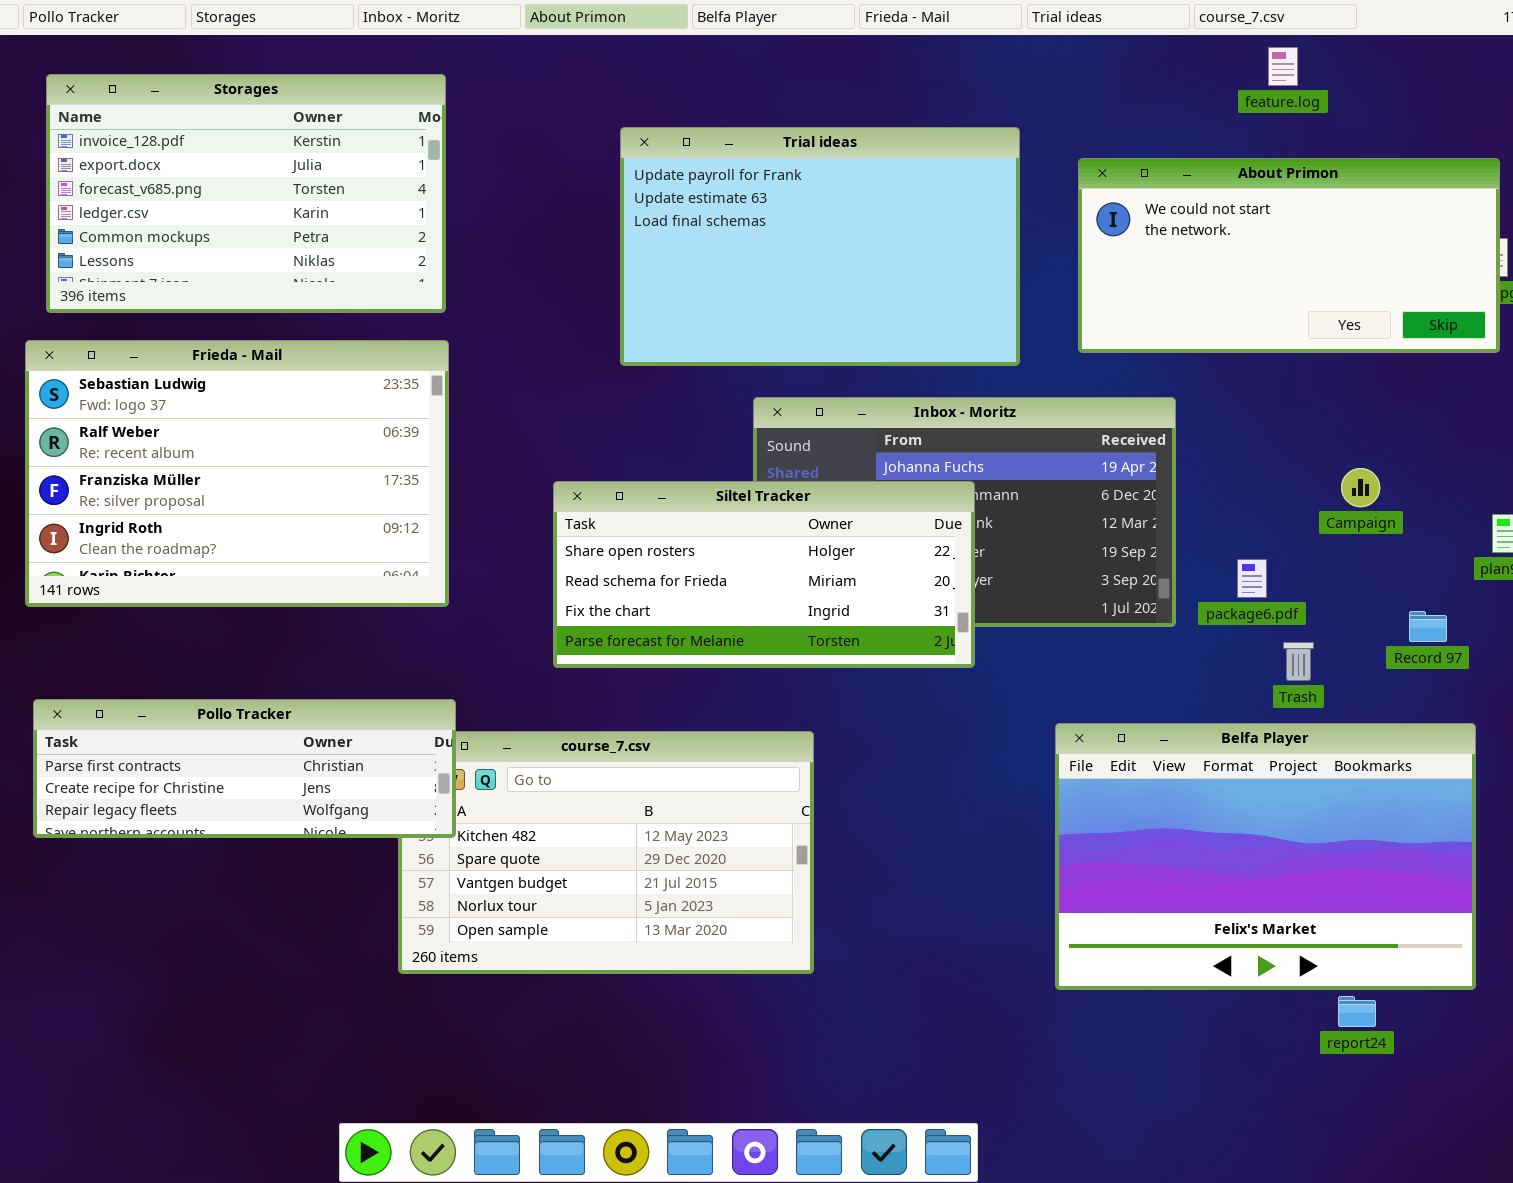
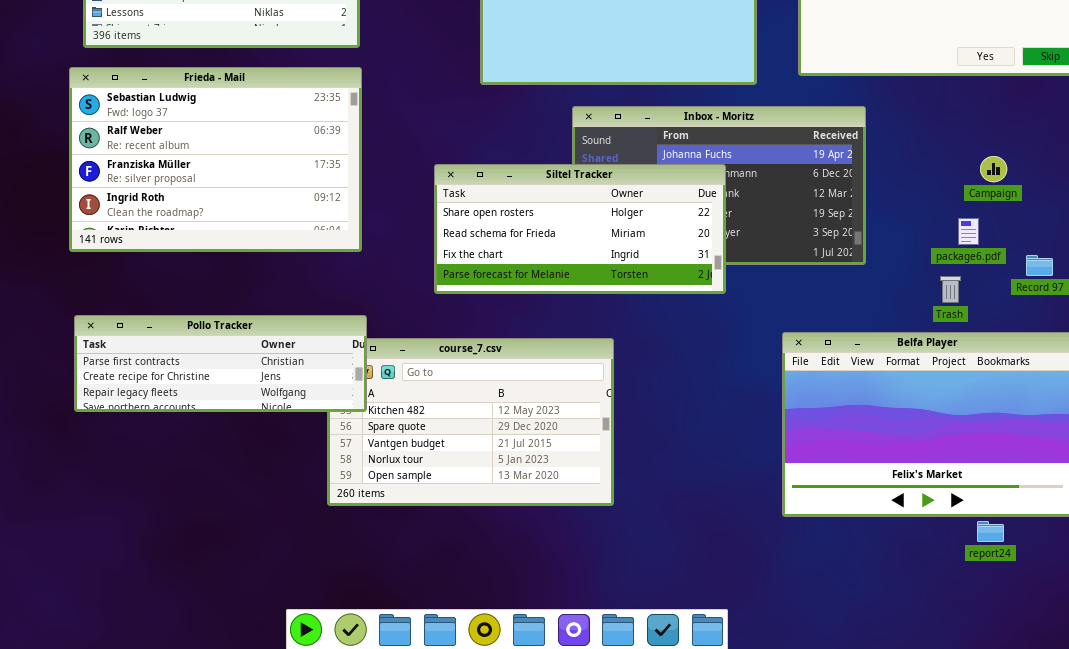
package6.pdf: [1237,559,1267,598] -> [958,218,979,245], moved

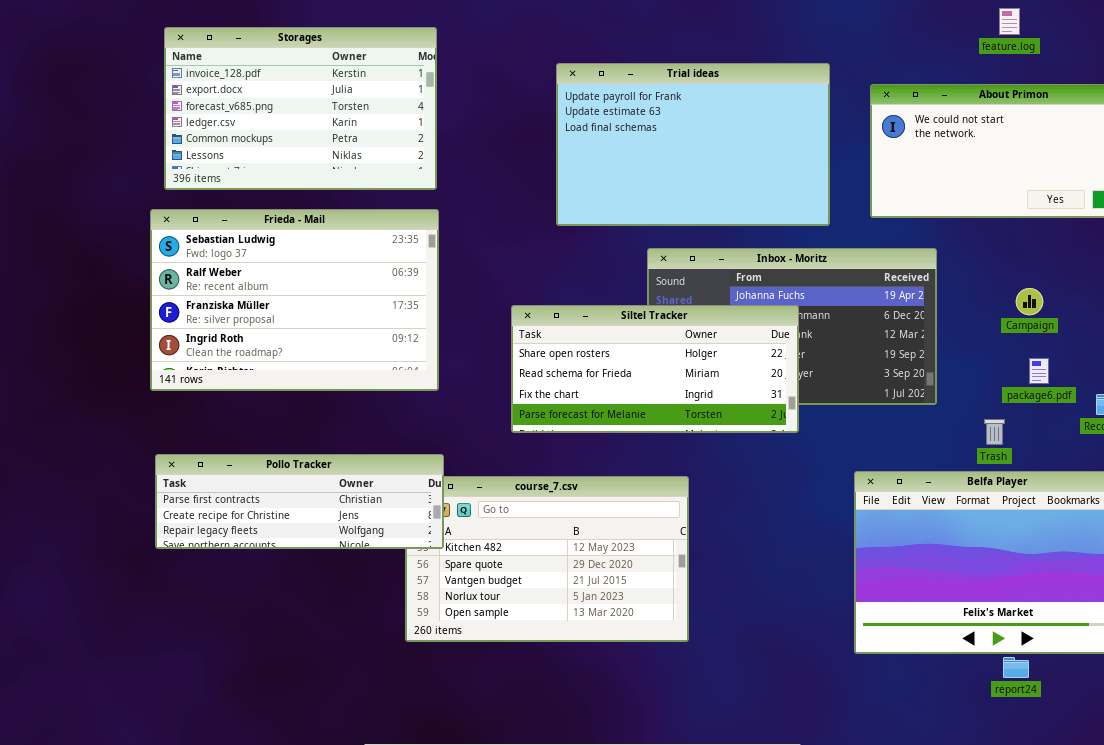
Campaign: [980,156,1007,182] -> [1016,288,1043,315], moved
Trash: [940,276,961,303] -> [984,419,1005,445], moved
report24: [977,521,1004,542] -> [1003,657,1029,678], moved

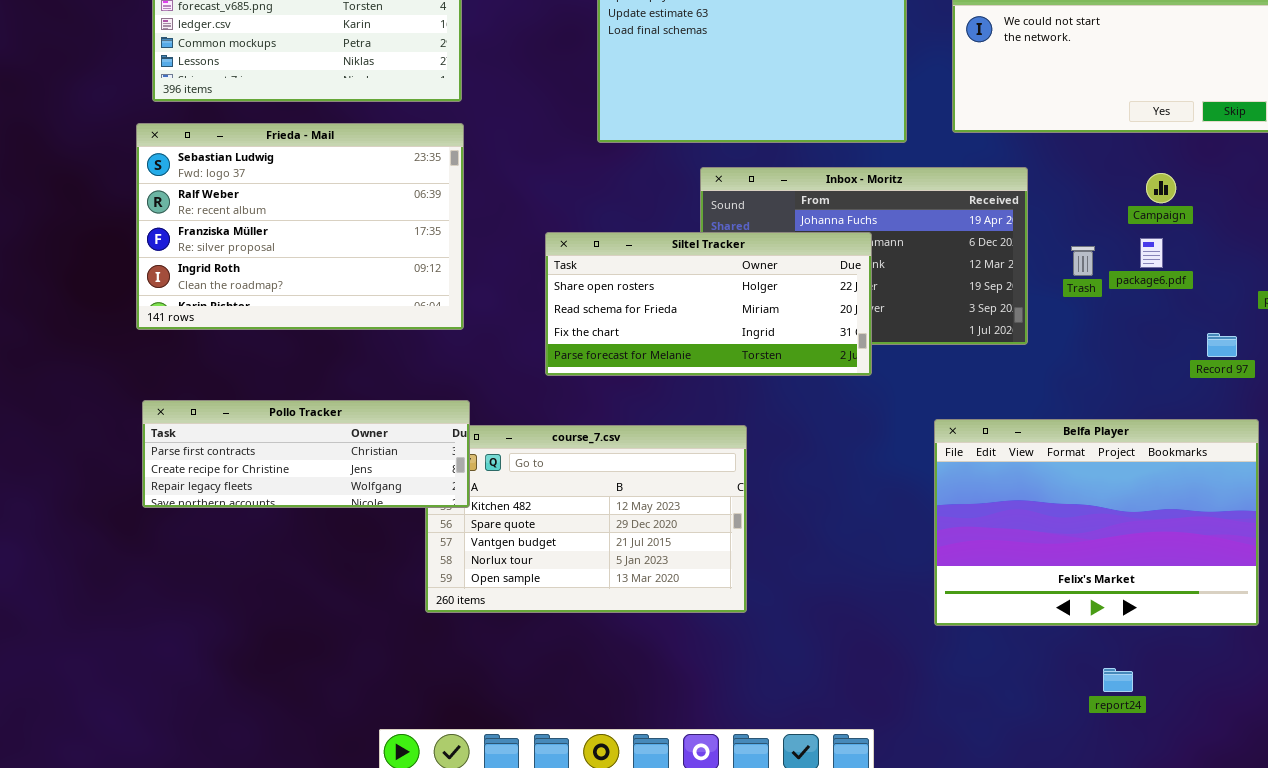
Campaign: [1016,288,1043,315] -> [1146,173,1176,203], moved
package6.pdf: [1029,358,1049,384] -> [1140,238,1163,268], moved
Trash: [984,419,1005,445] -> [1071,246,1095,276], moved
report24: [1003,657,1029,678] -> [1103,668,1133,692], moved

